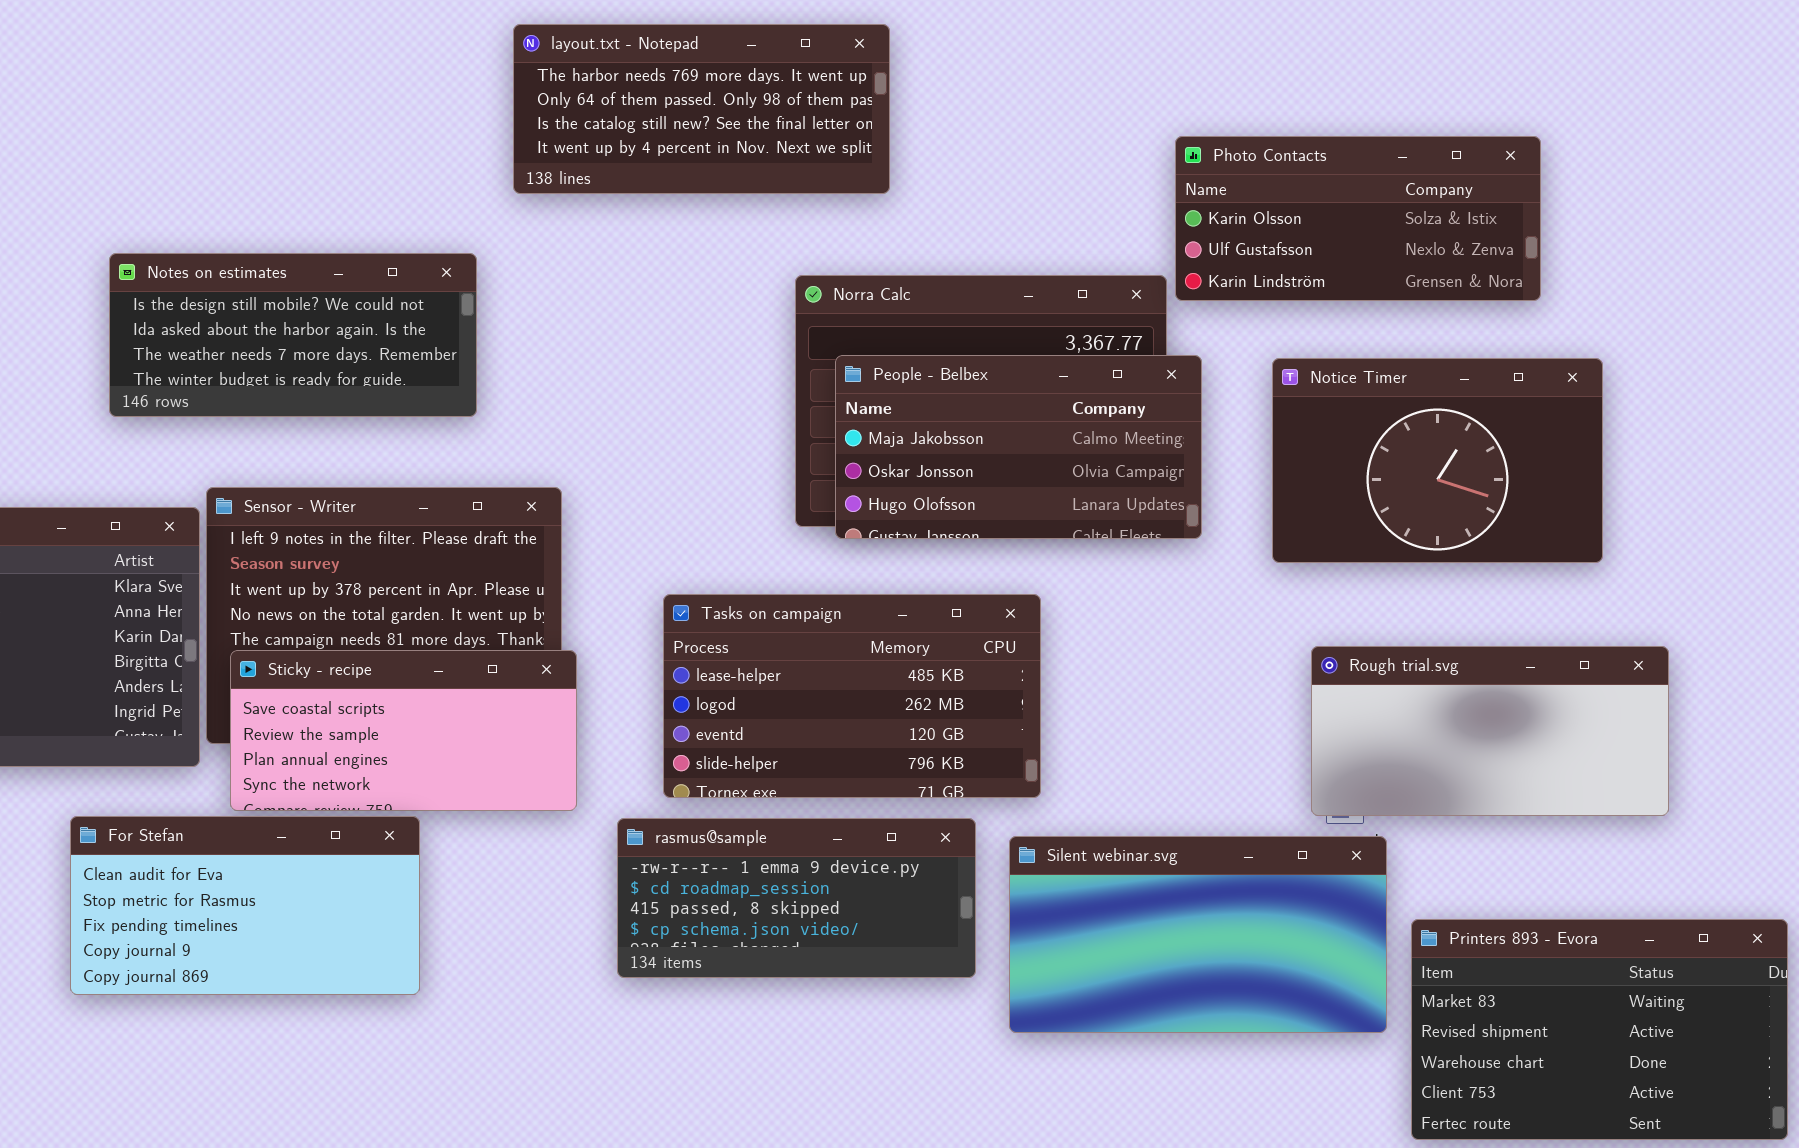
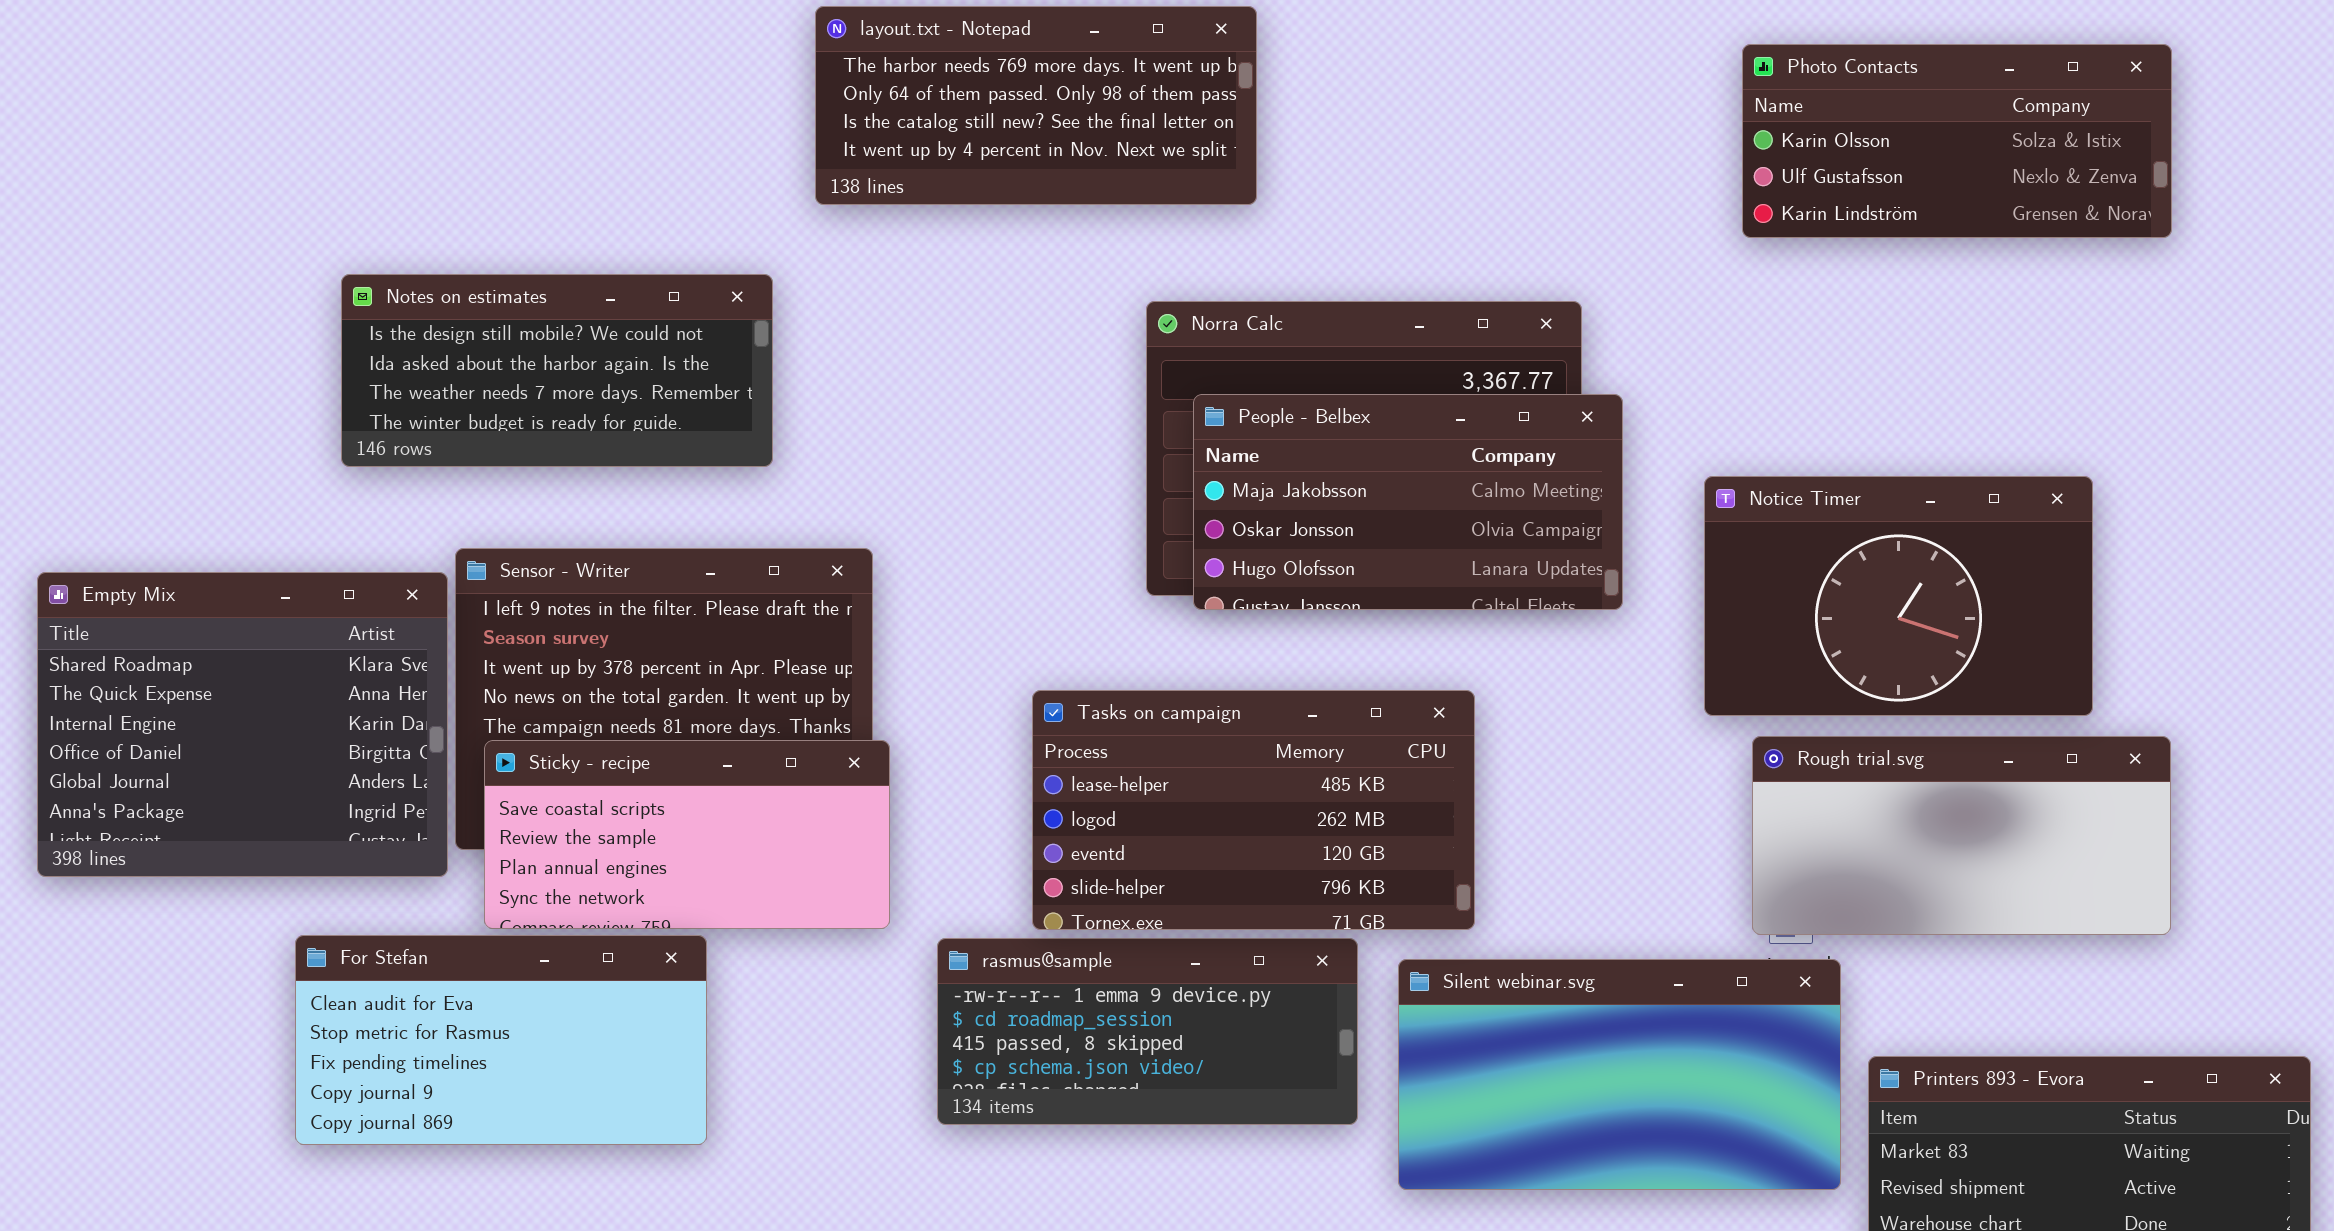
Photo Contacts: [1175,136,1541,301] -> [1742,44,2172,238], moved
Notice Timer: [1272,358,1603,563] -> [1704,476,2093,716], moved
Tasks on campaign: [663,594,1041,798] -> [1032,690,1475,930], moved

